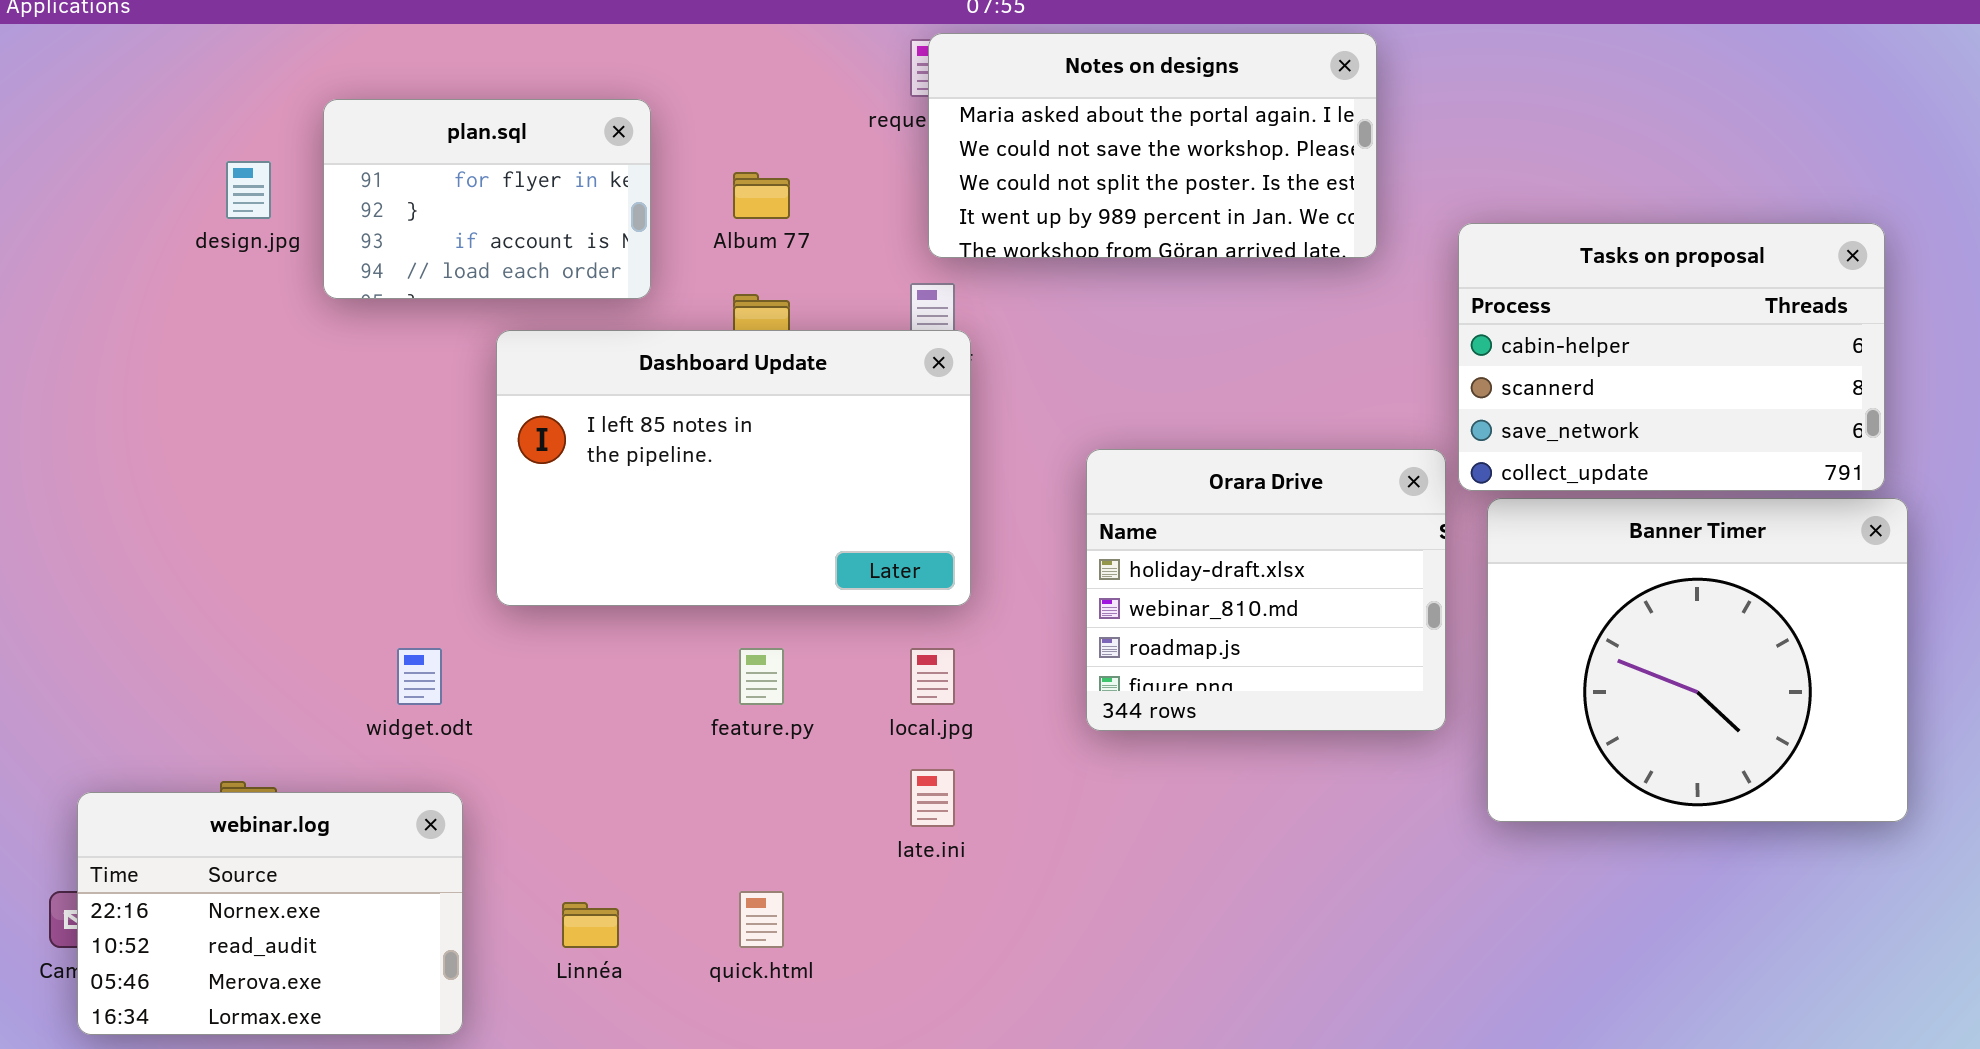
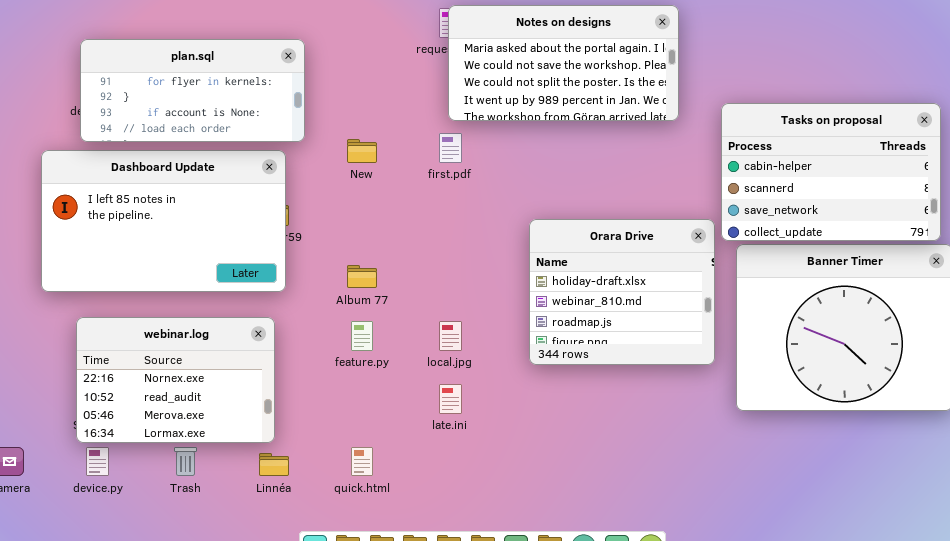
plan.sql: [323,99,651,299] -> [80,39,305,142], resized
Album 77: [733,172,790,219] -> [347,265,377,288], moved
Dashboard Update: [496,330,971,606] -> [41,150,286,292], moved
webinar.log: [77,792,463,1035] -> [76,317,275,443], moved

